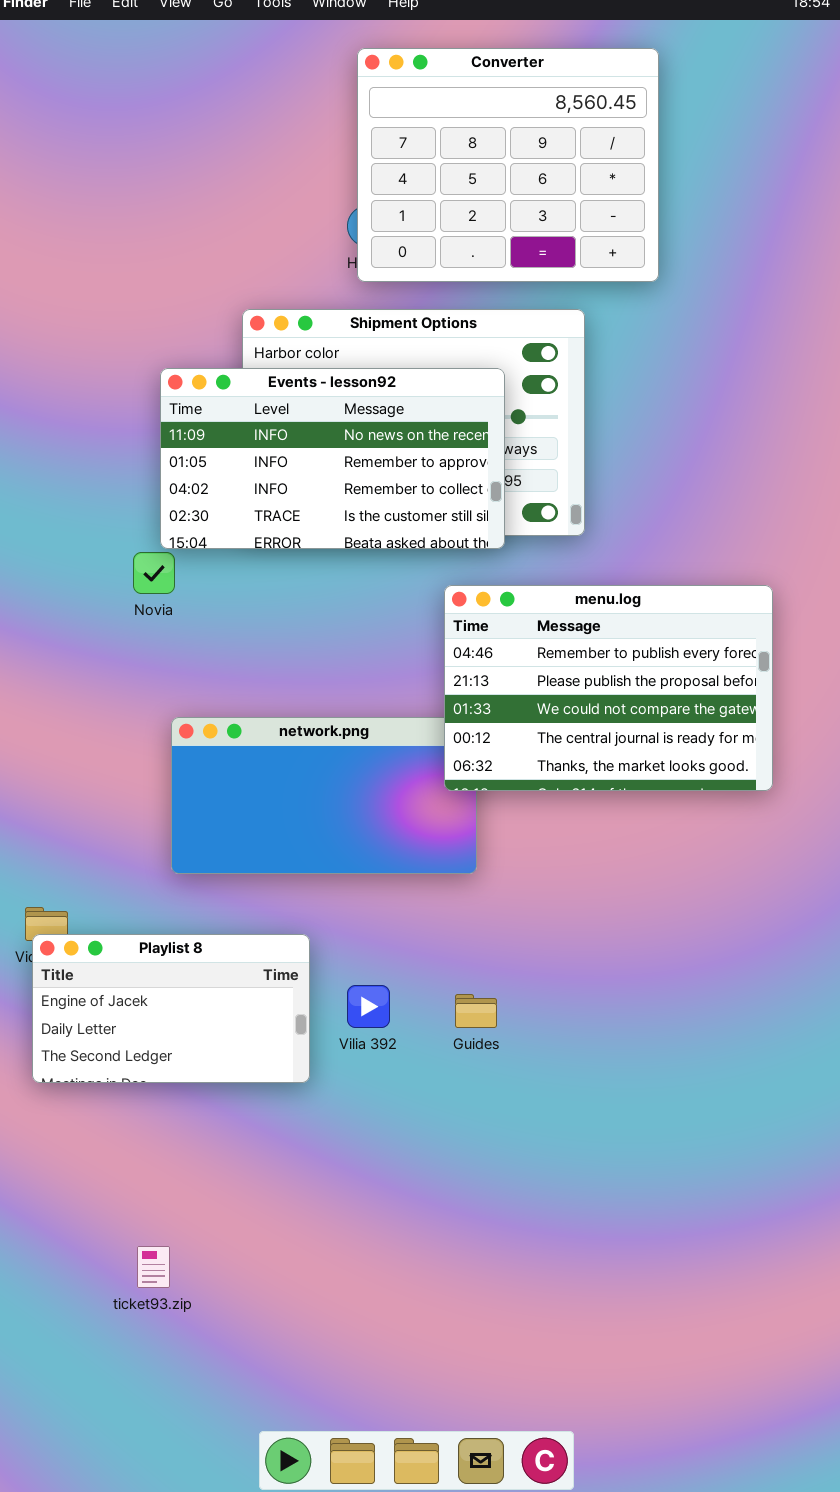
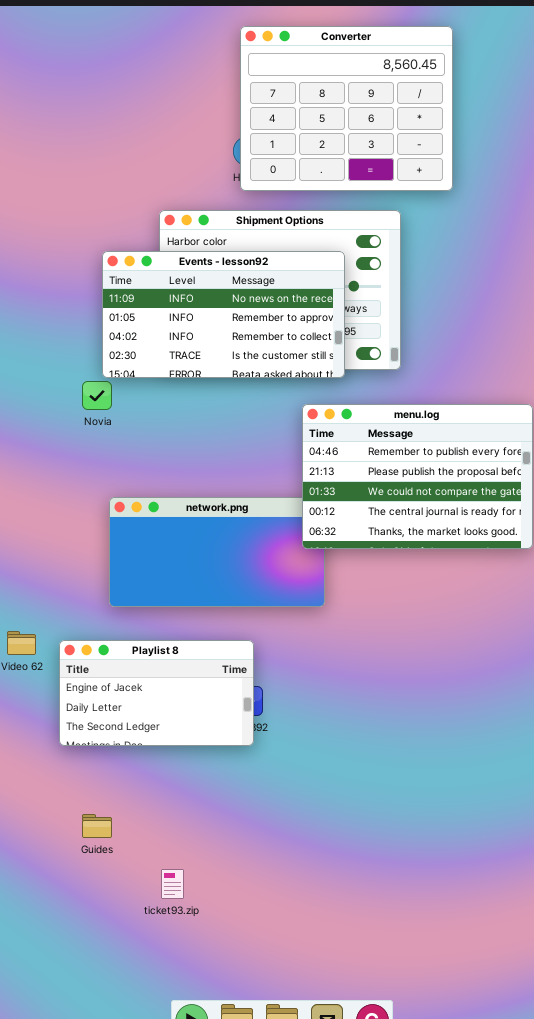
Playlist 8: [32,934,310,1083] -> [59,640,254,746], moved
Guides: [455,994,497,1028] -> [82,814,112,838], moved
ticket93.zip: [137,1246,170,1288] -> [161,869,184,899], moved

